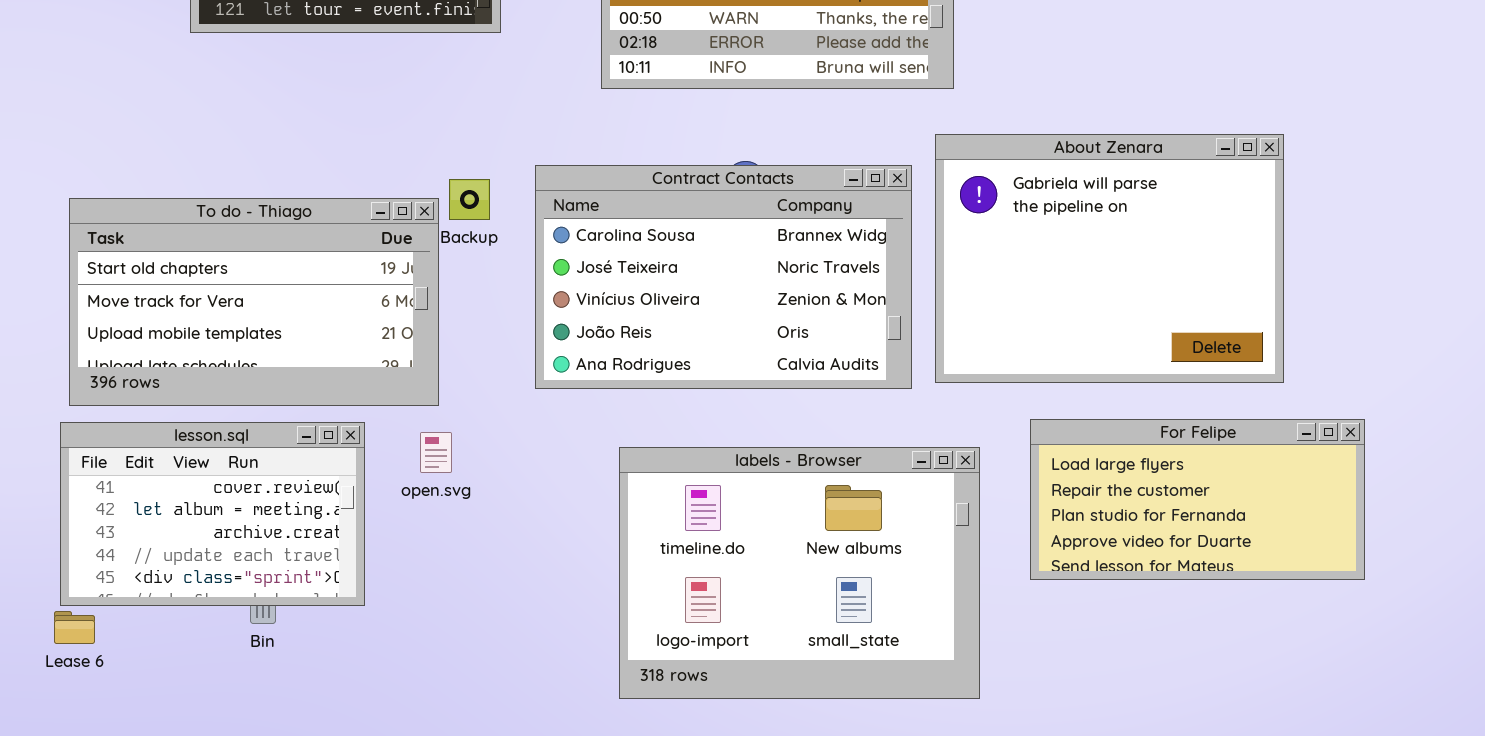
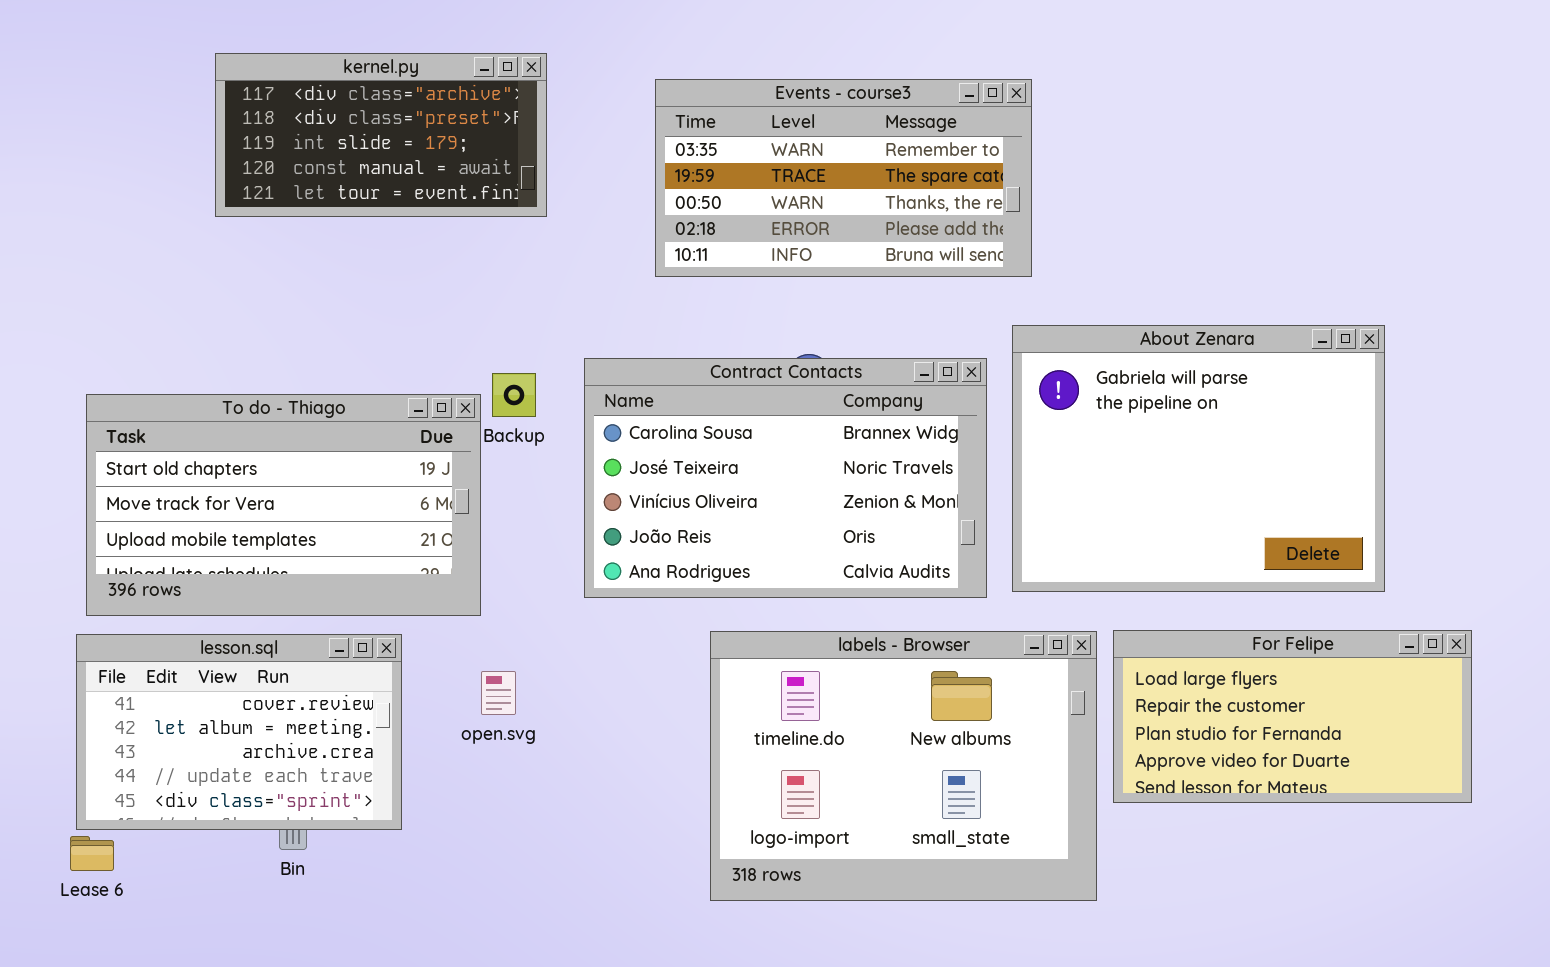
open.svg: [420,432,452,473] -> [481,671,516,715], moved
labels - Browser: [619,447,980,699] -> [710,631,1097,901], moved

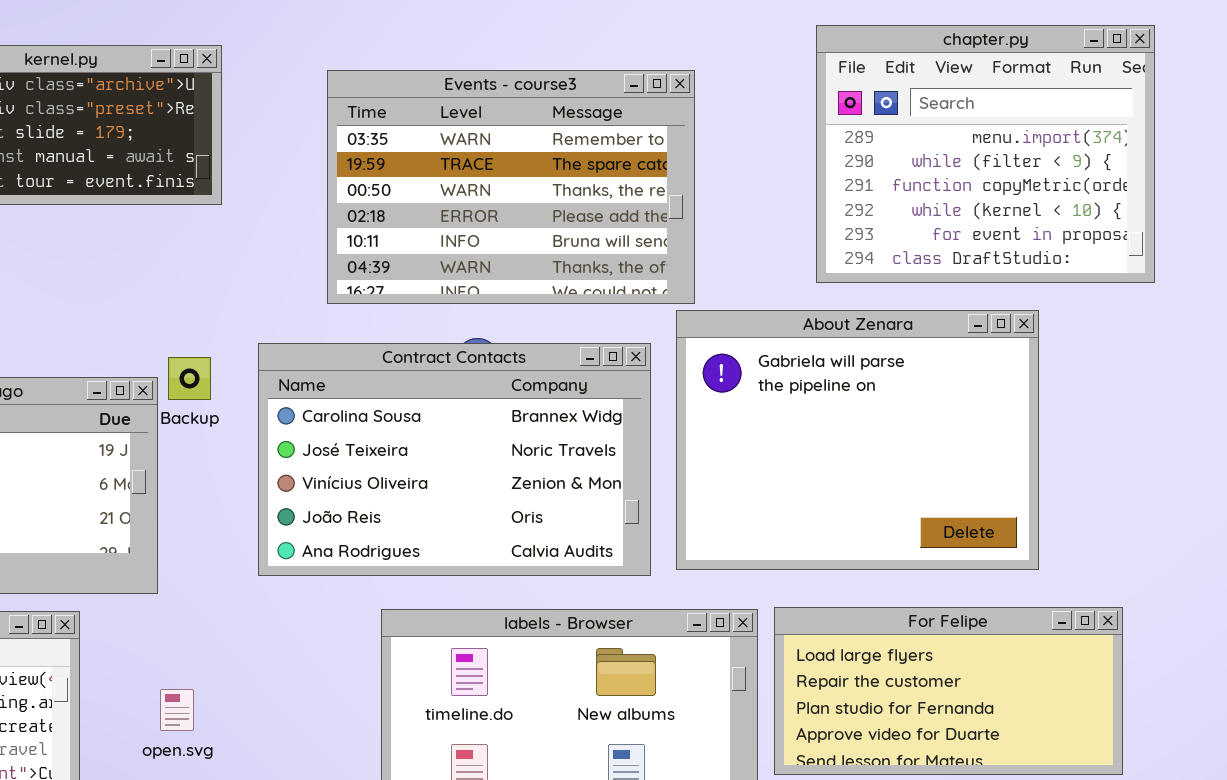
chapter.py: none -> [816,25,1155,283], opened
Events - course3: [655,79,1032,277] -> [327,70,695,304], resized
open.svg: [481,671,516,715] -> [160,689,194,731], moved

